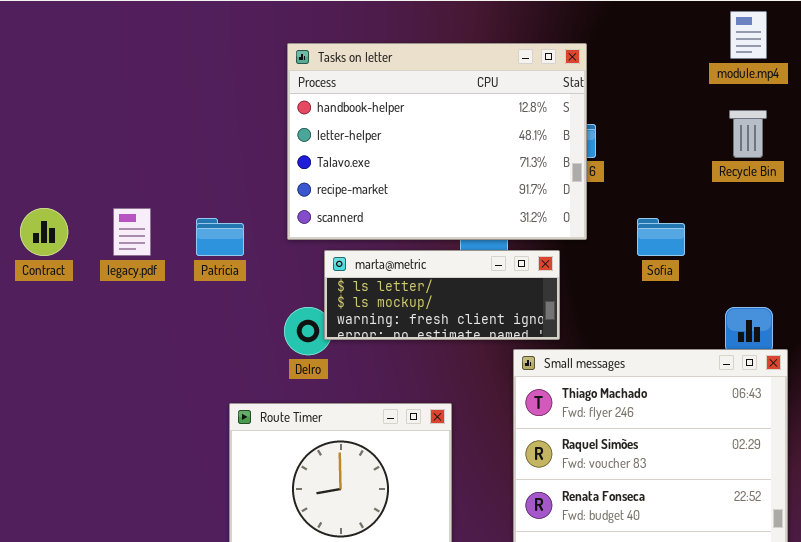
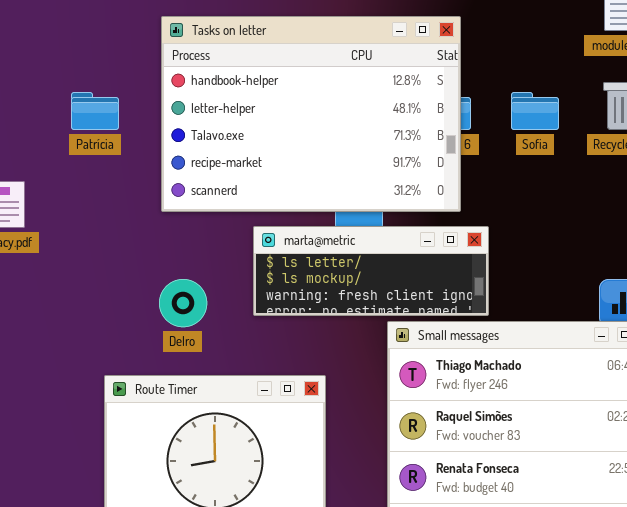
Patrícia: [196,218,244,256] -> [71,92,119,130], moved
Sofia: [637,218,685,256] -> [511,92,559,130], moved
marta@metric: [324,250,560,340] -> [253,226,489,316], moved

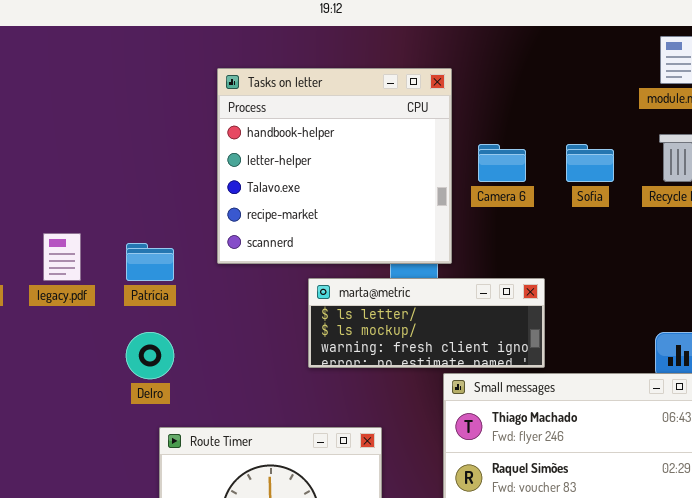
Tasks on letter: [161,16,461,212] -> [217,68,452,264], resized
Patrícia: [71,92,119,130] -> [126,243,174,281], moved
Delro: [159,279,207,327] -> [126,332,174,379], moved

